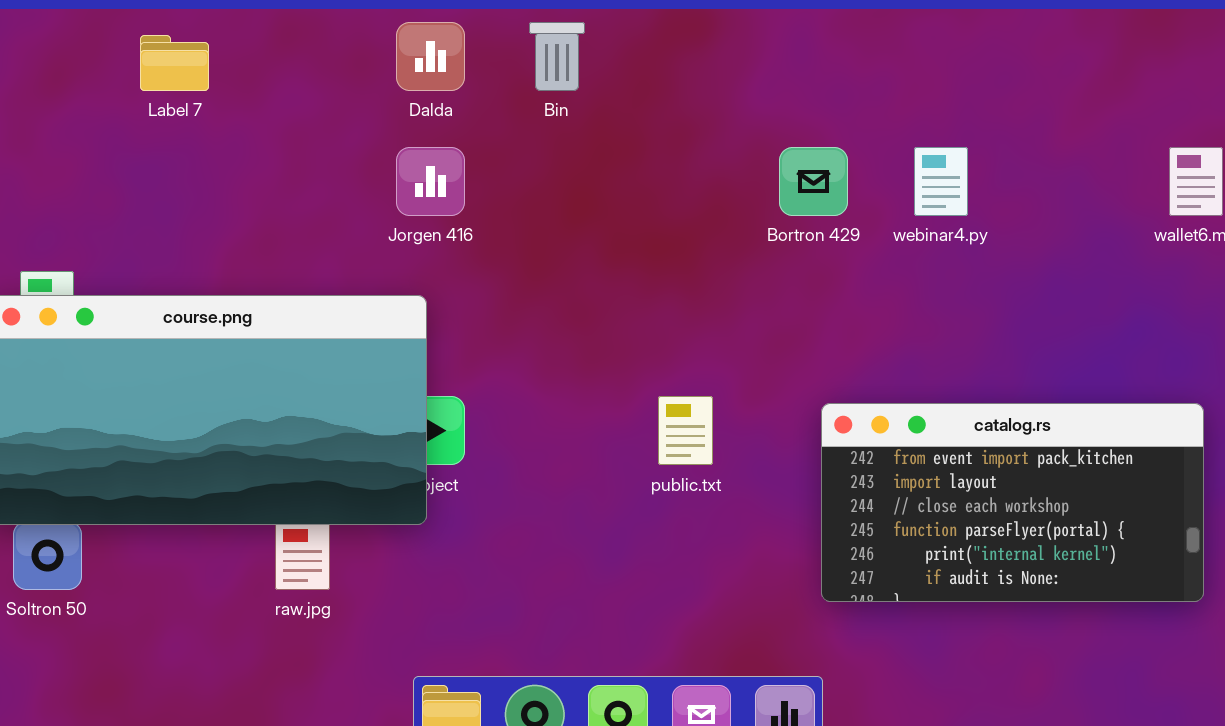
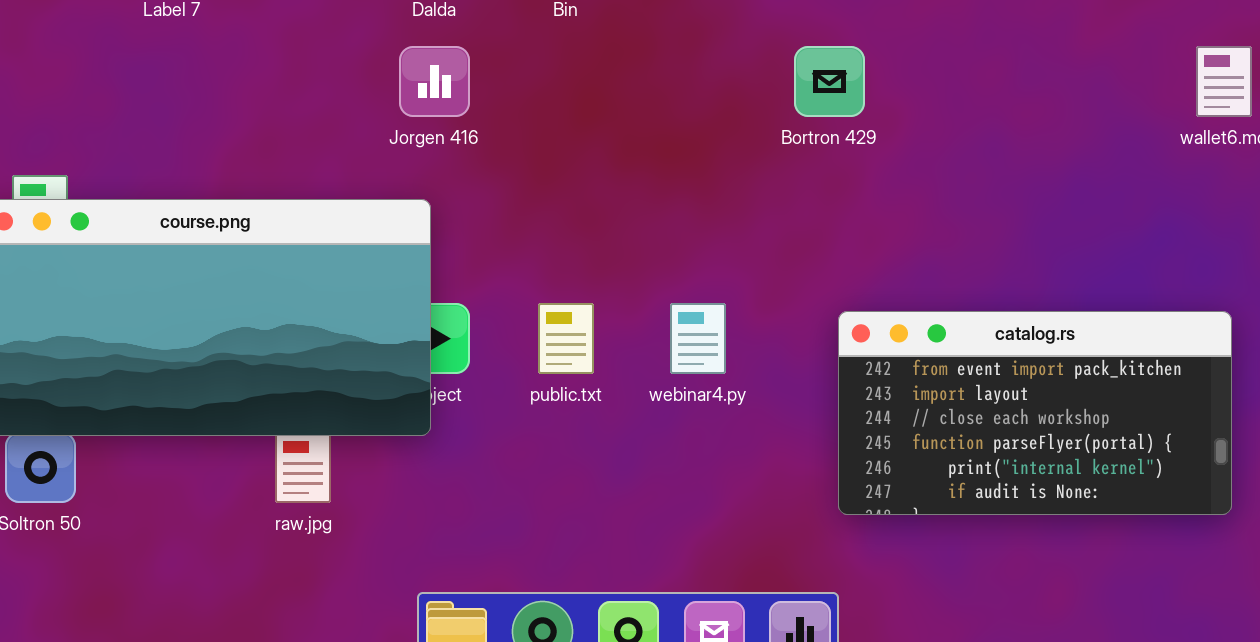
webinar4.py: [914,147,968,216] -> [670,303,726,374], moved
public.txt: [658,396,713,465] -> [538,303,594,374], moved

